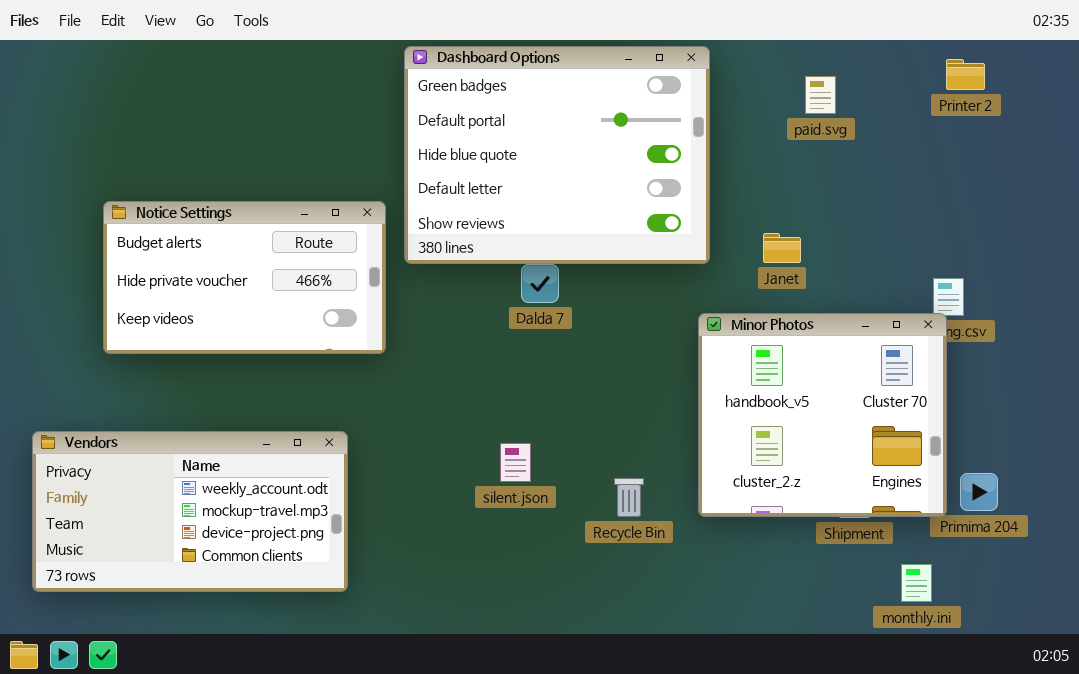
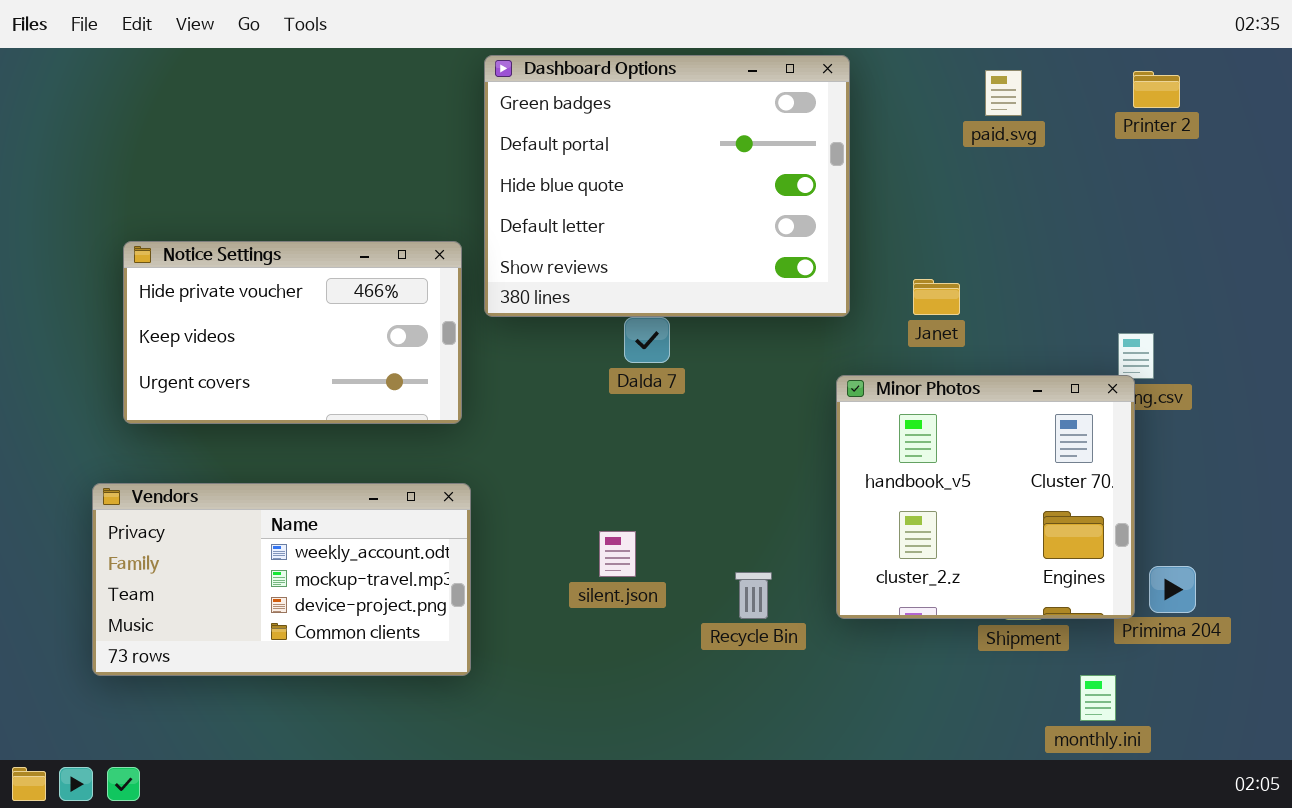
paid.svg: [805,76,836,114] -> [985,70,1022,116], moved
Notice Settings: [103,201,386,354] -> [123,241,462,424], scrolled down 1 row
Vendors: [32,431,348,592] -> [92,483,471,676], moved

